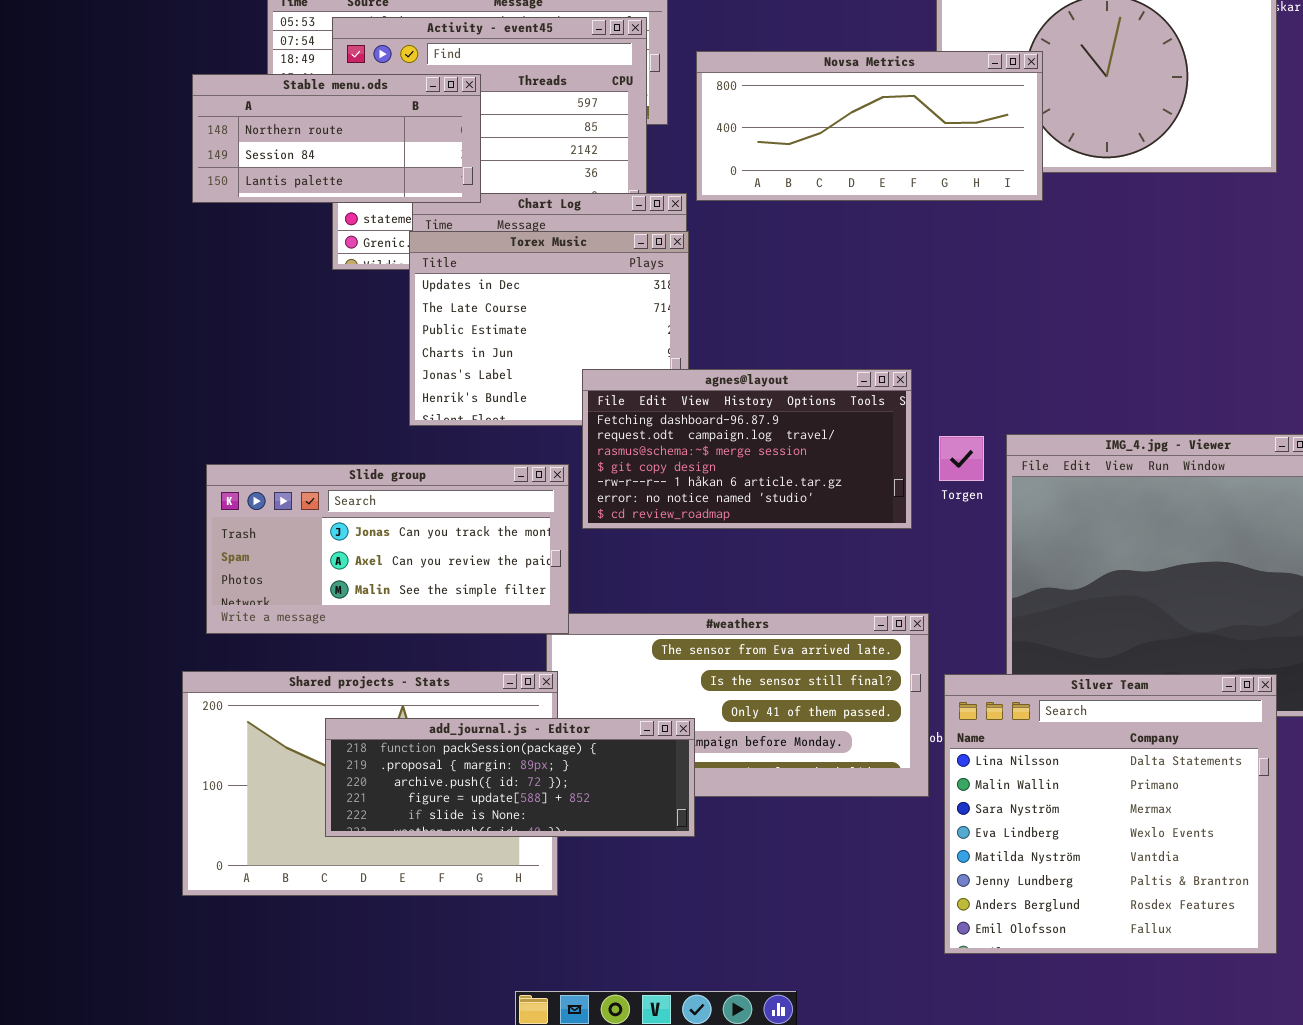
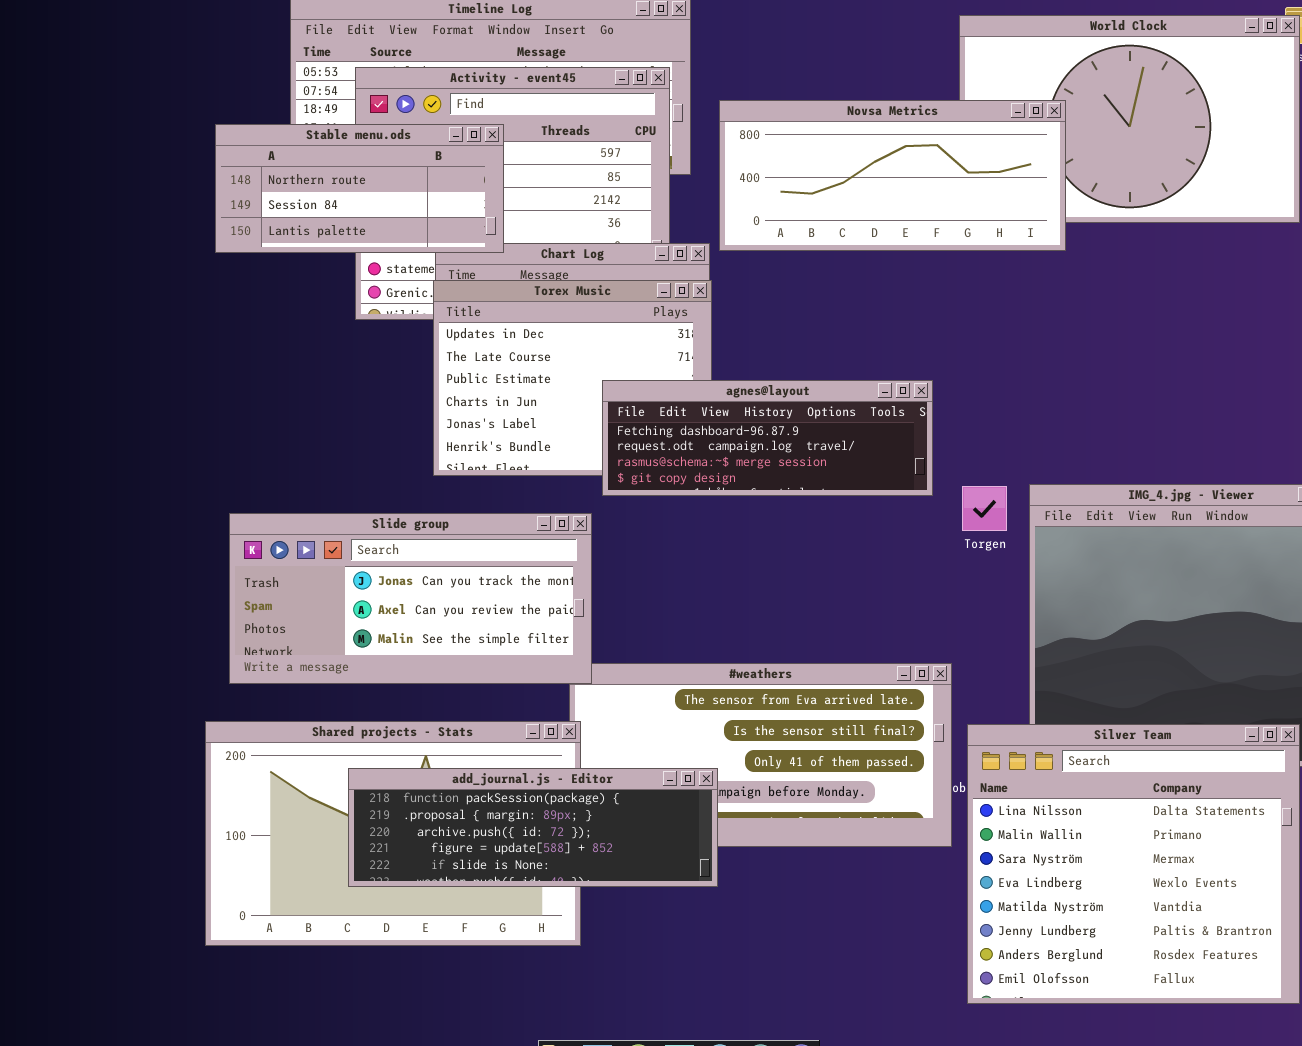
agnes@layout: [582,369,912,529] -> [602,380,933,496], moved, resized

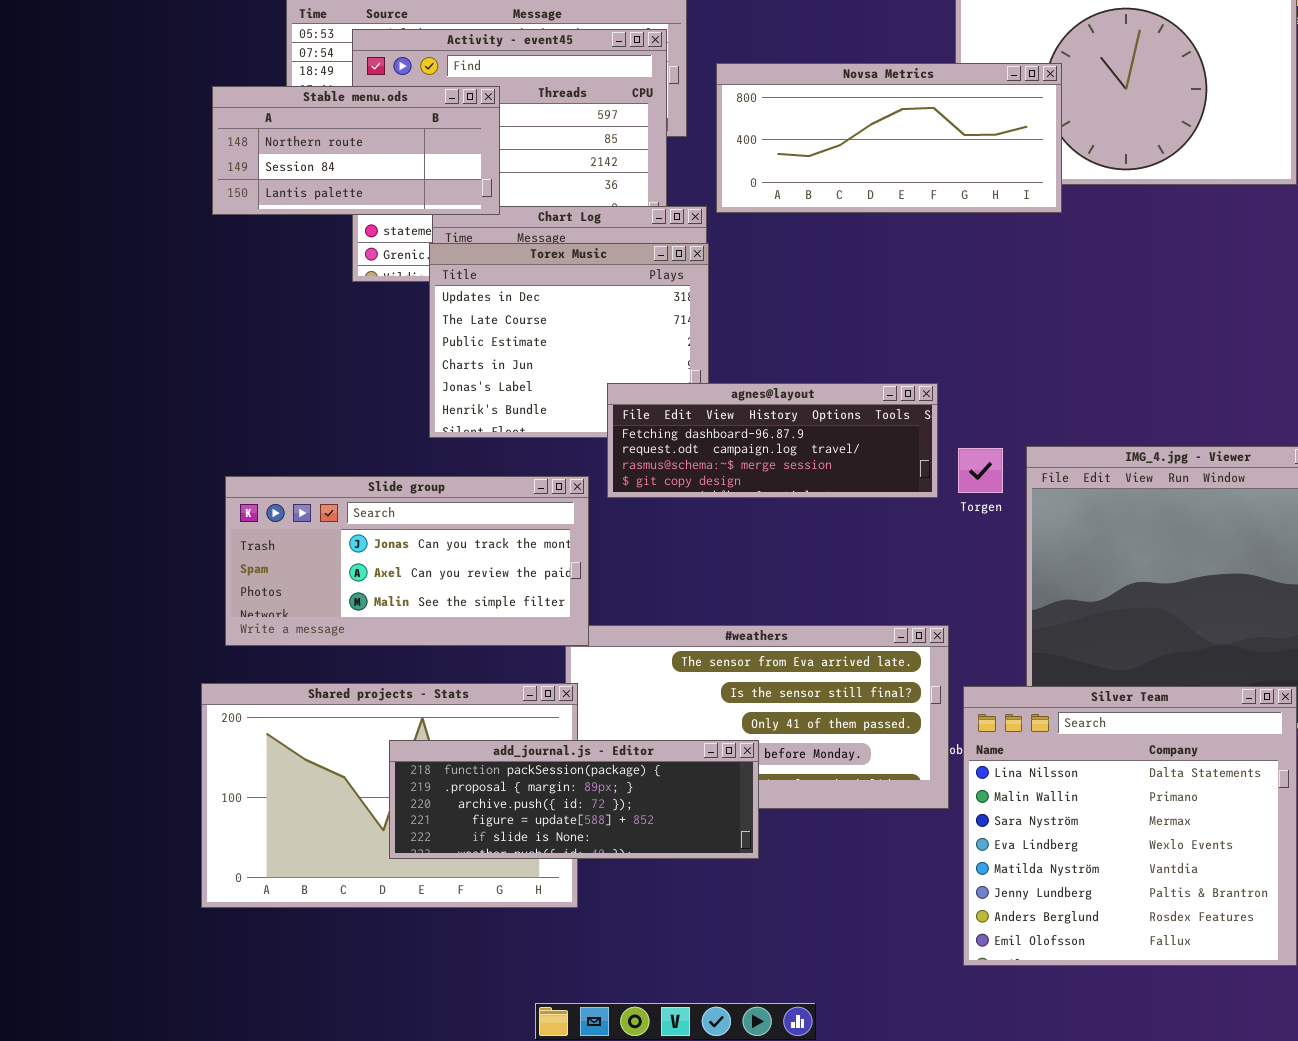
agnes@layout: [602,380,933,496] -> [607,383,938,498], moved
add_journal.js - Editor: [348,768,718,887] -> [389,740,759,859], moved

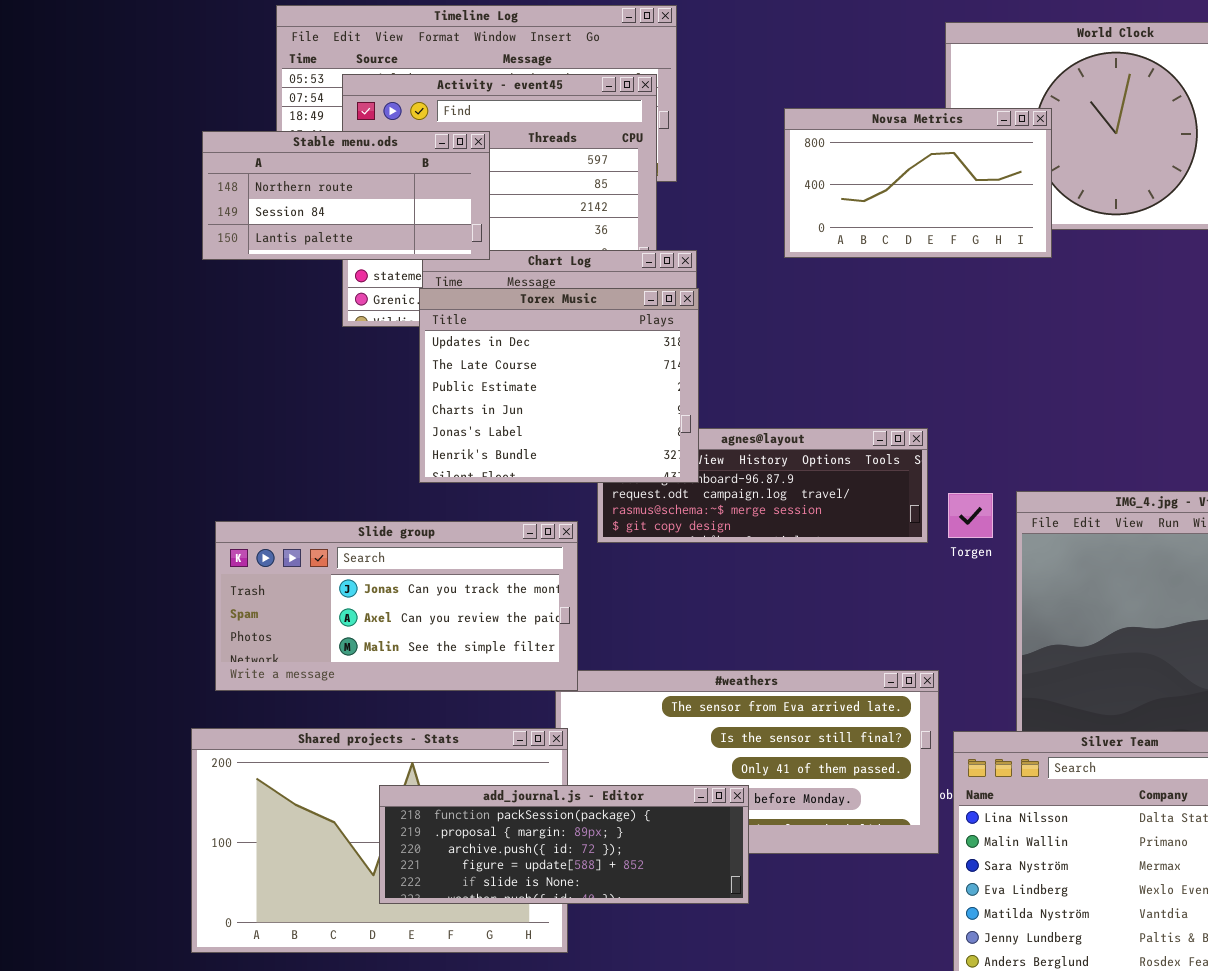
Novsa Metrics: [716,63,1062,213] -> [784,108,1052,258], resized
Torex Music: [429,243,709,438] -> [419,288,699,483], raised

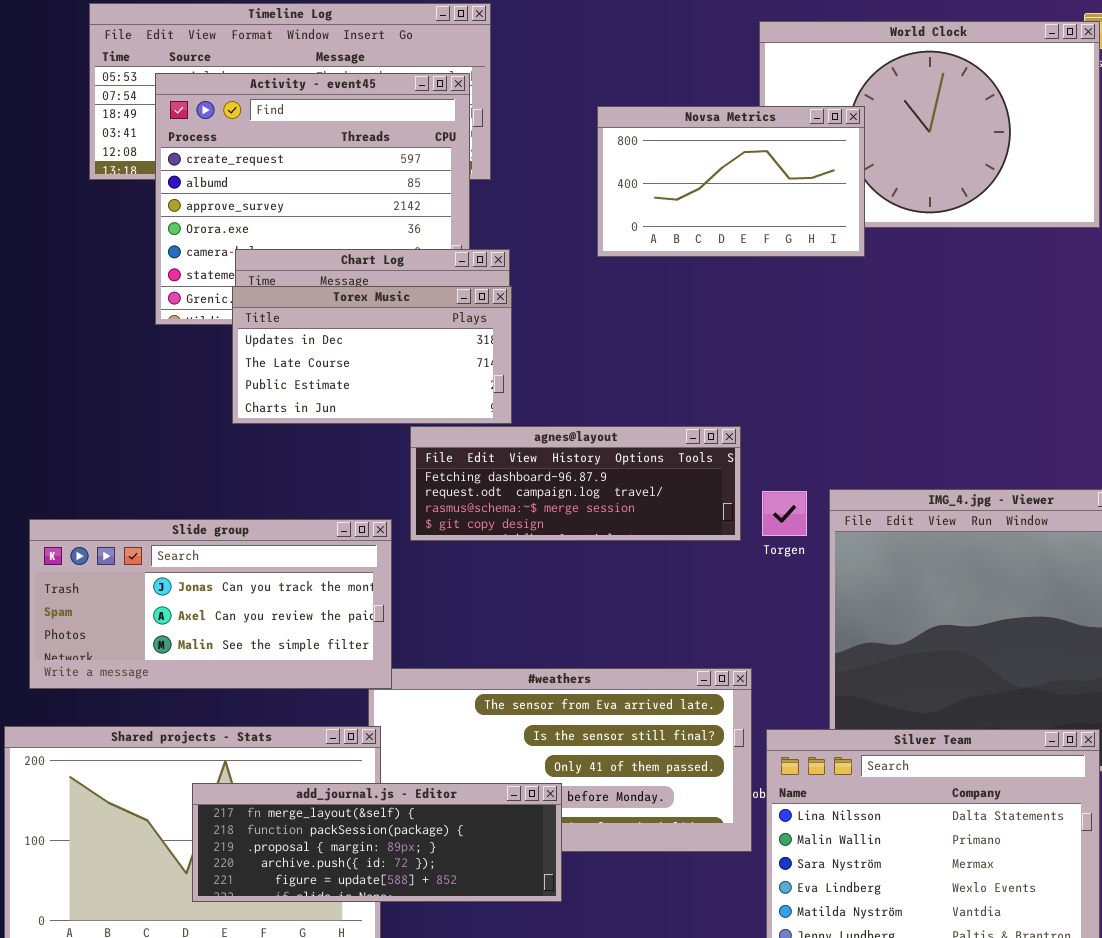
Stable menu.ods: [202,131,490,260] -> none, closed
Torex Music: [419,288,699,483] -> [232,286,512,424], resized
add_journal.js - Editor: [379,785,749,904] -> [192,783,562,902], scrolled up 1 row

